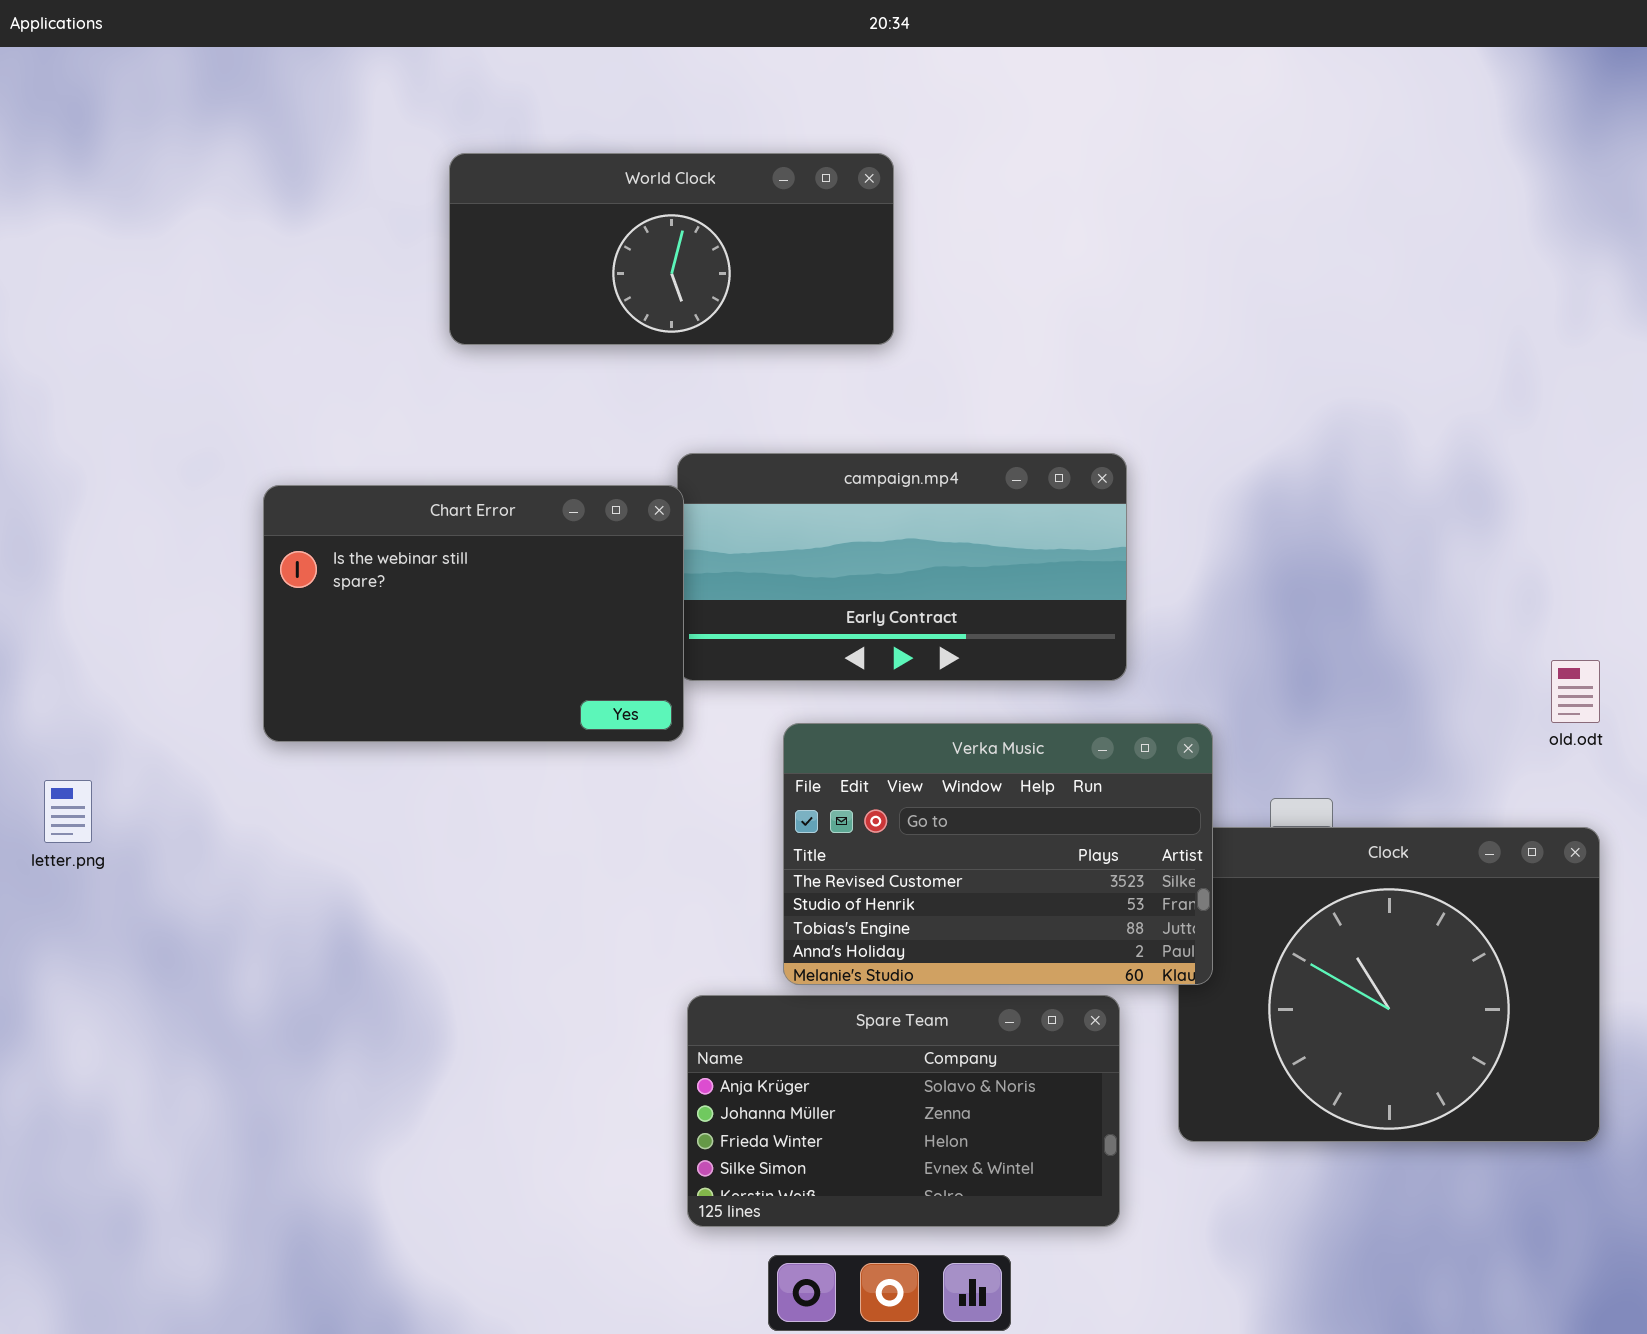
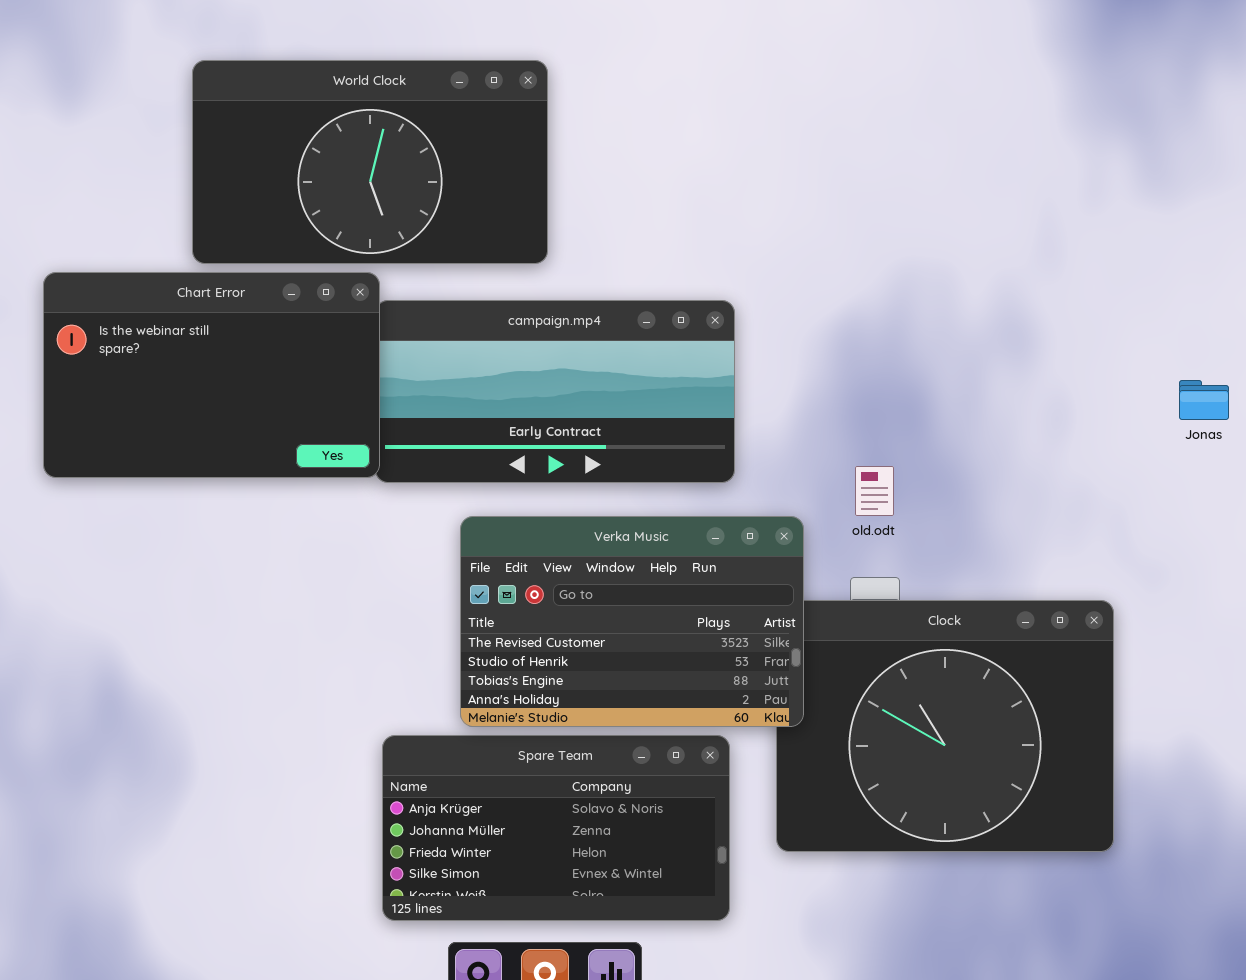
World Clock: [449,153,894,345] -> [192,60,548,264], resized
Chart Error: [263,485,684,742] -> [43,272,380,478], moved
old.odt: [1551,660,1600,723] -> [855,466,894,516], moved

